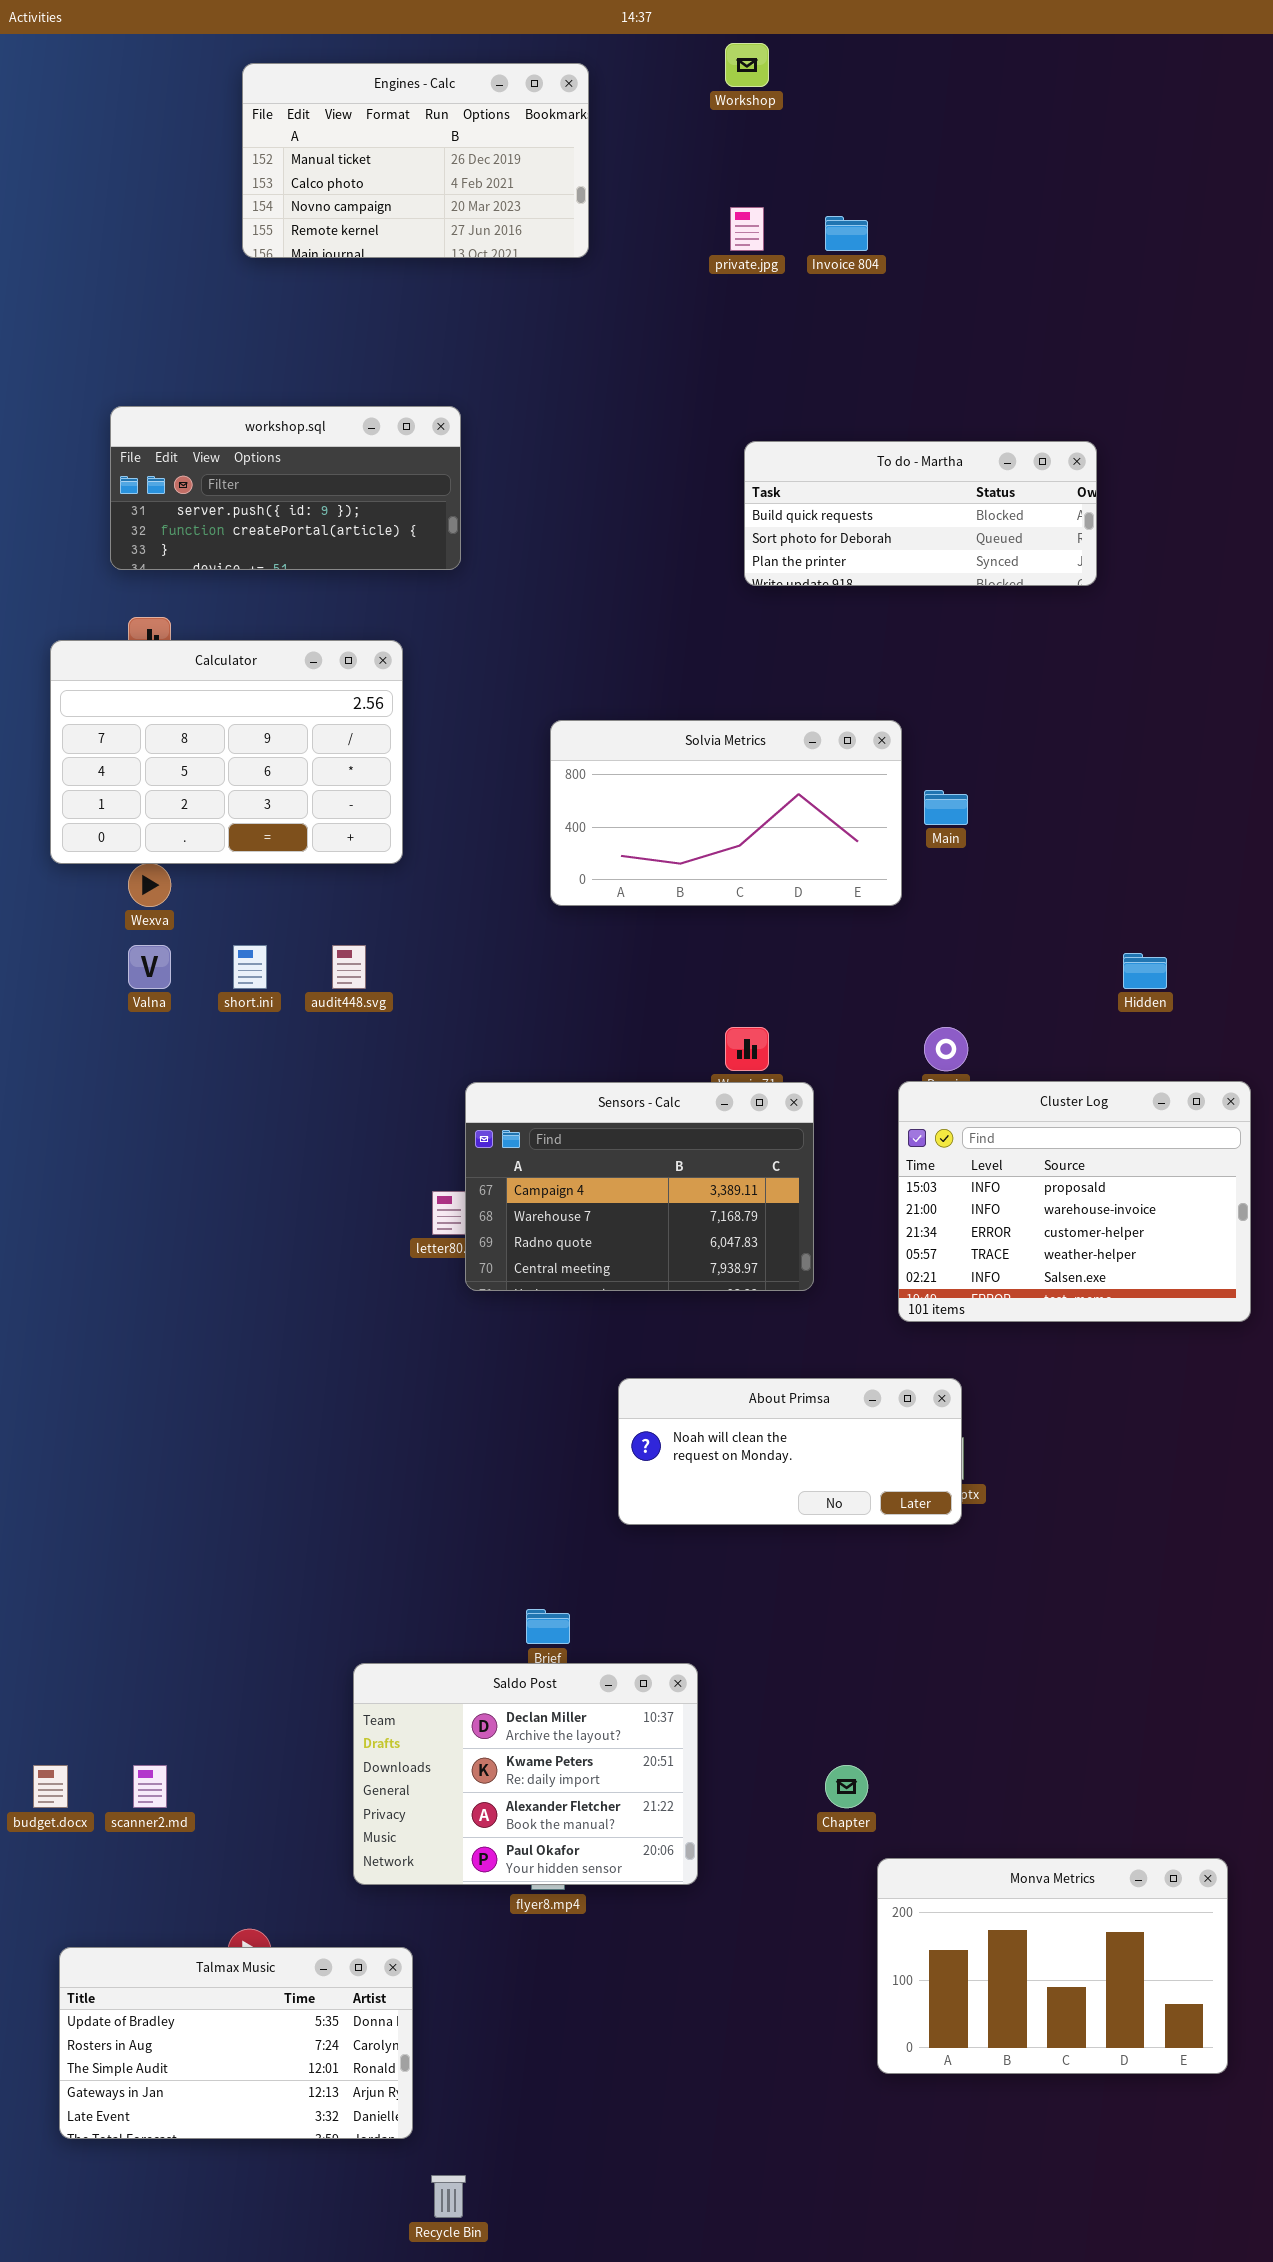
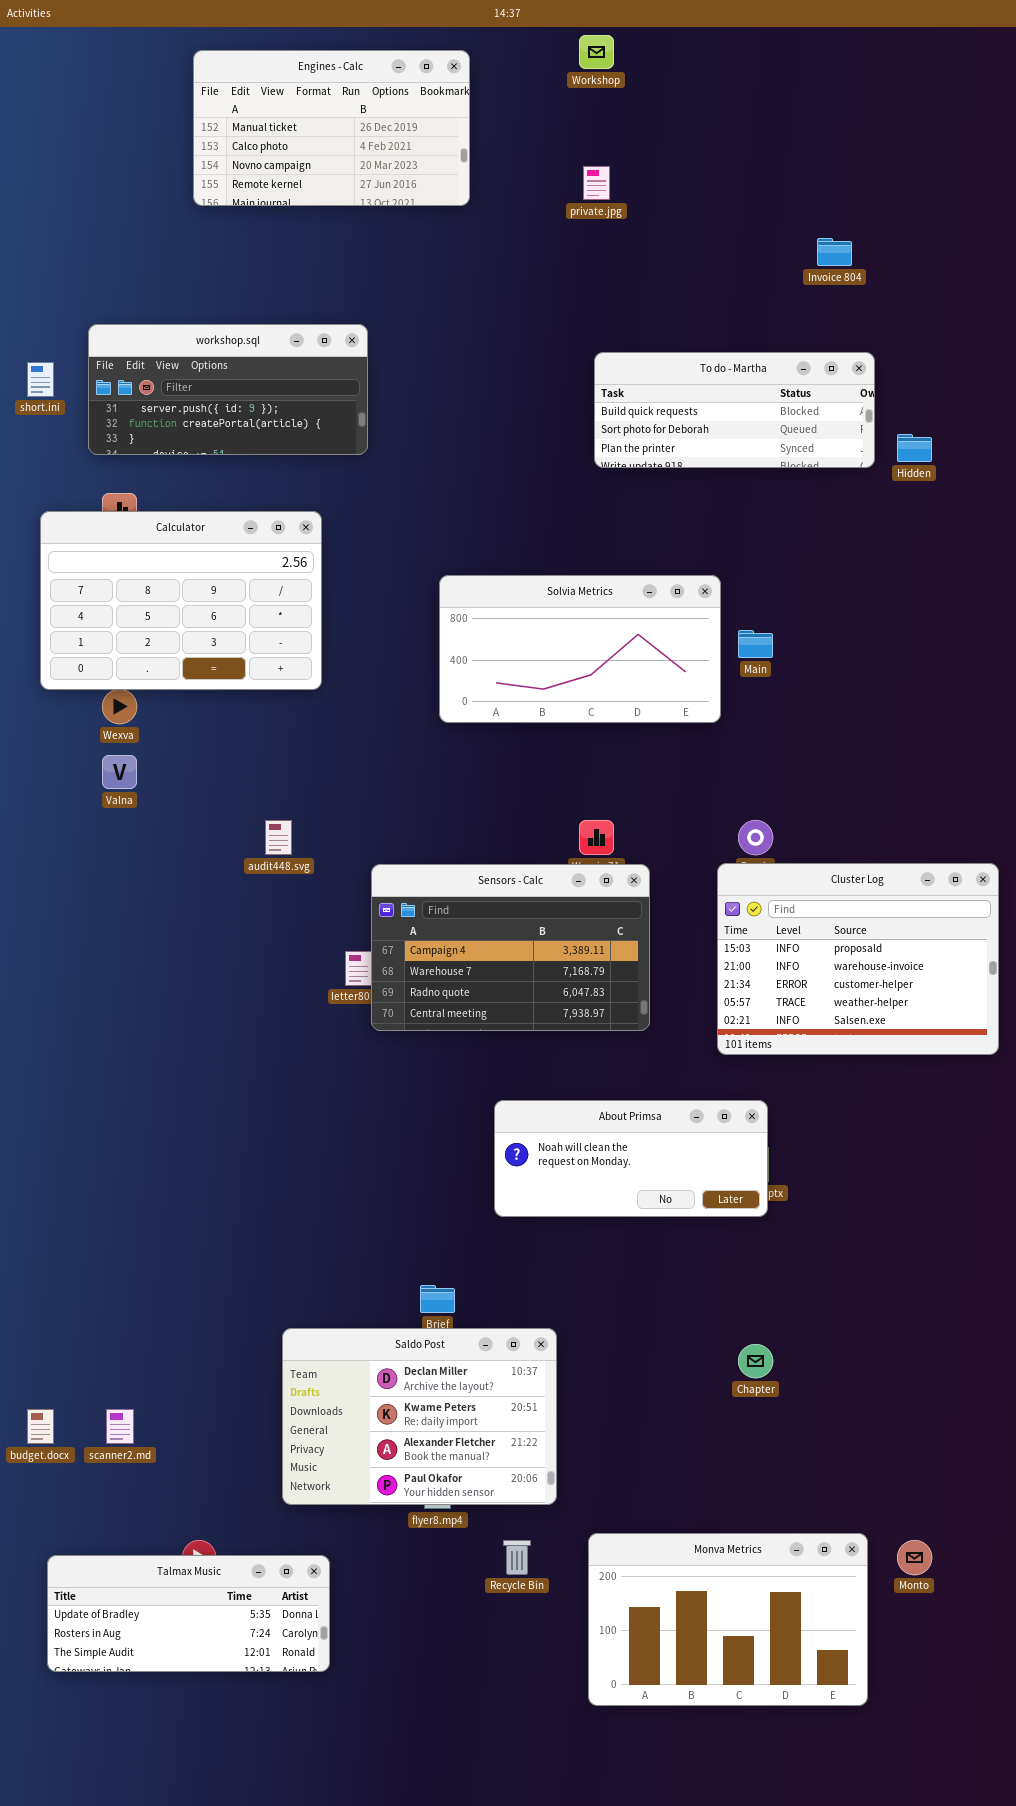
Invoice 804: [825,216,868,251] -> [817,238,852,266], moved
short.ini: [233,945,267,989] -> [27,362,54,397], moved
audit448.svg: [332,945,366,989] -> [265,820,292,855], moved
Hidden: [1123,953,1167,989] -> [897,434,932,462], moved
Chapter: [825,1765,868,1808] -> [738,1344,773,1378], moved
Monva Metrics: [877,1858,1228,2074] -> [588,1533,868,1706], moved
Talmax Music: [59,1947,413,2139] -> [47,1555,330,1672], resized
Recycle Bin: [431,2175,466,2218] -> [503,1540,531,1575], moved

